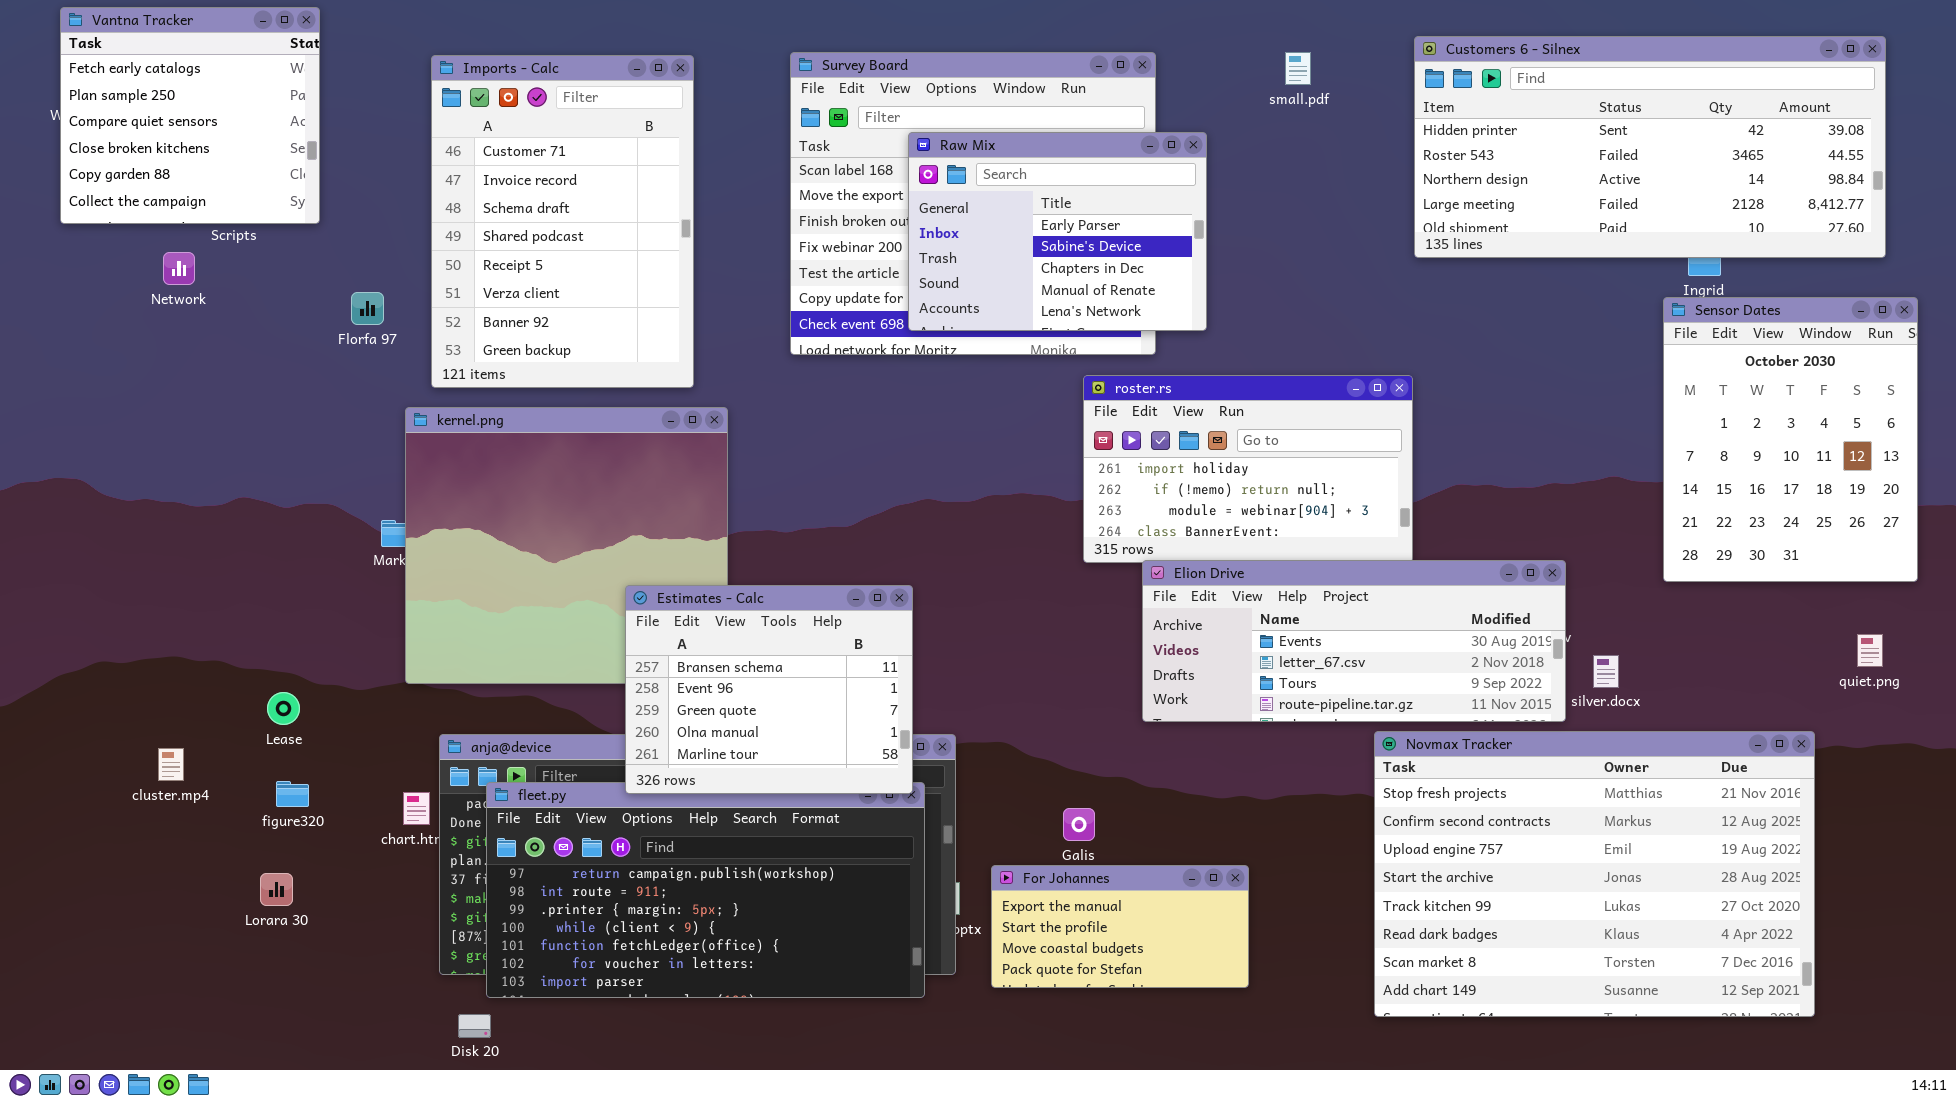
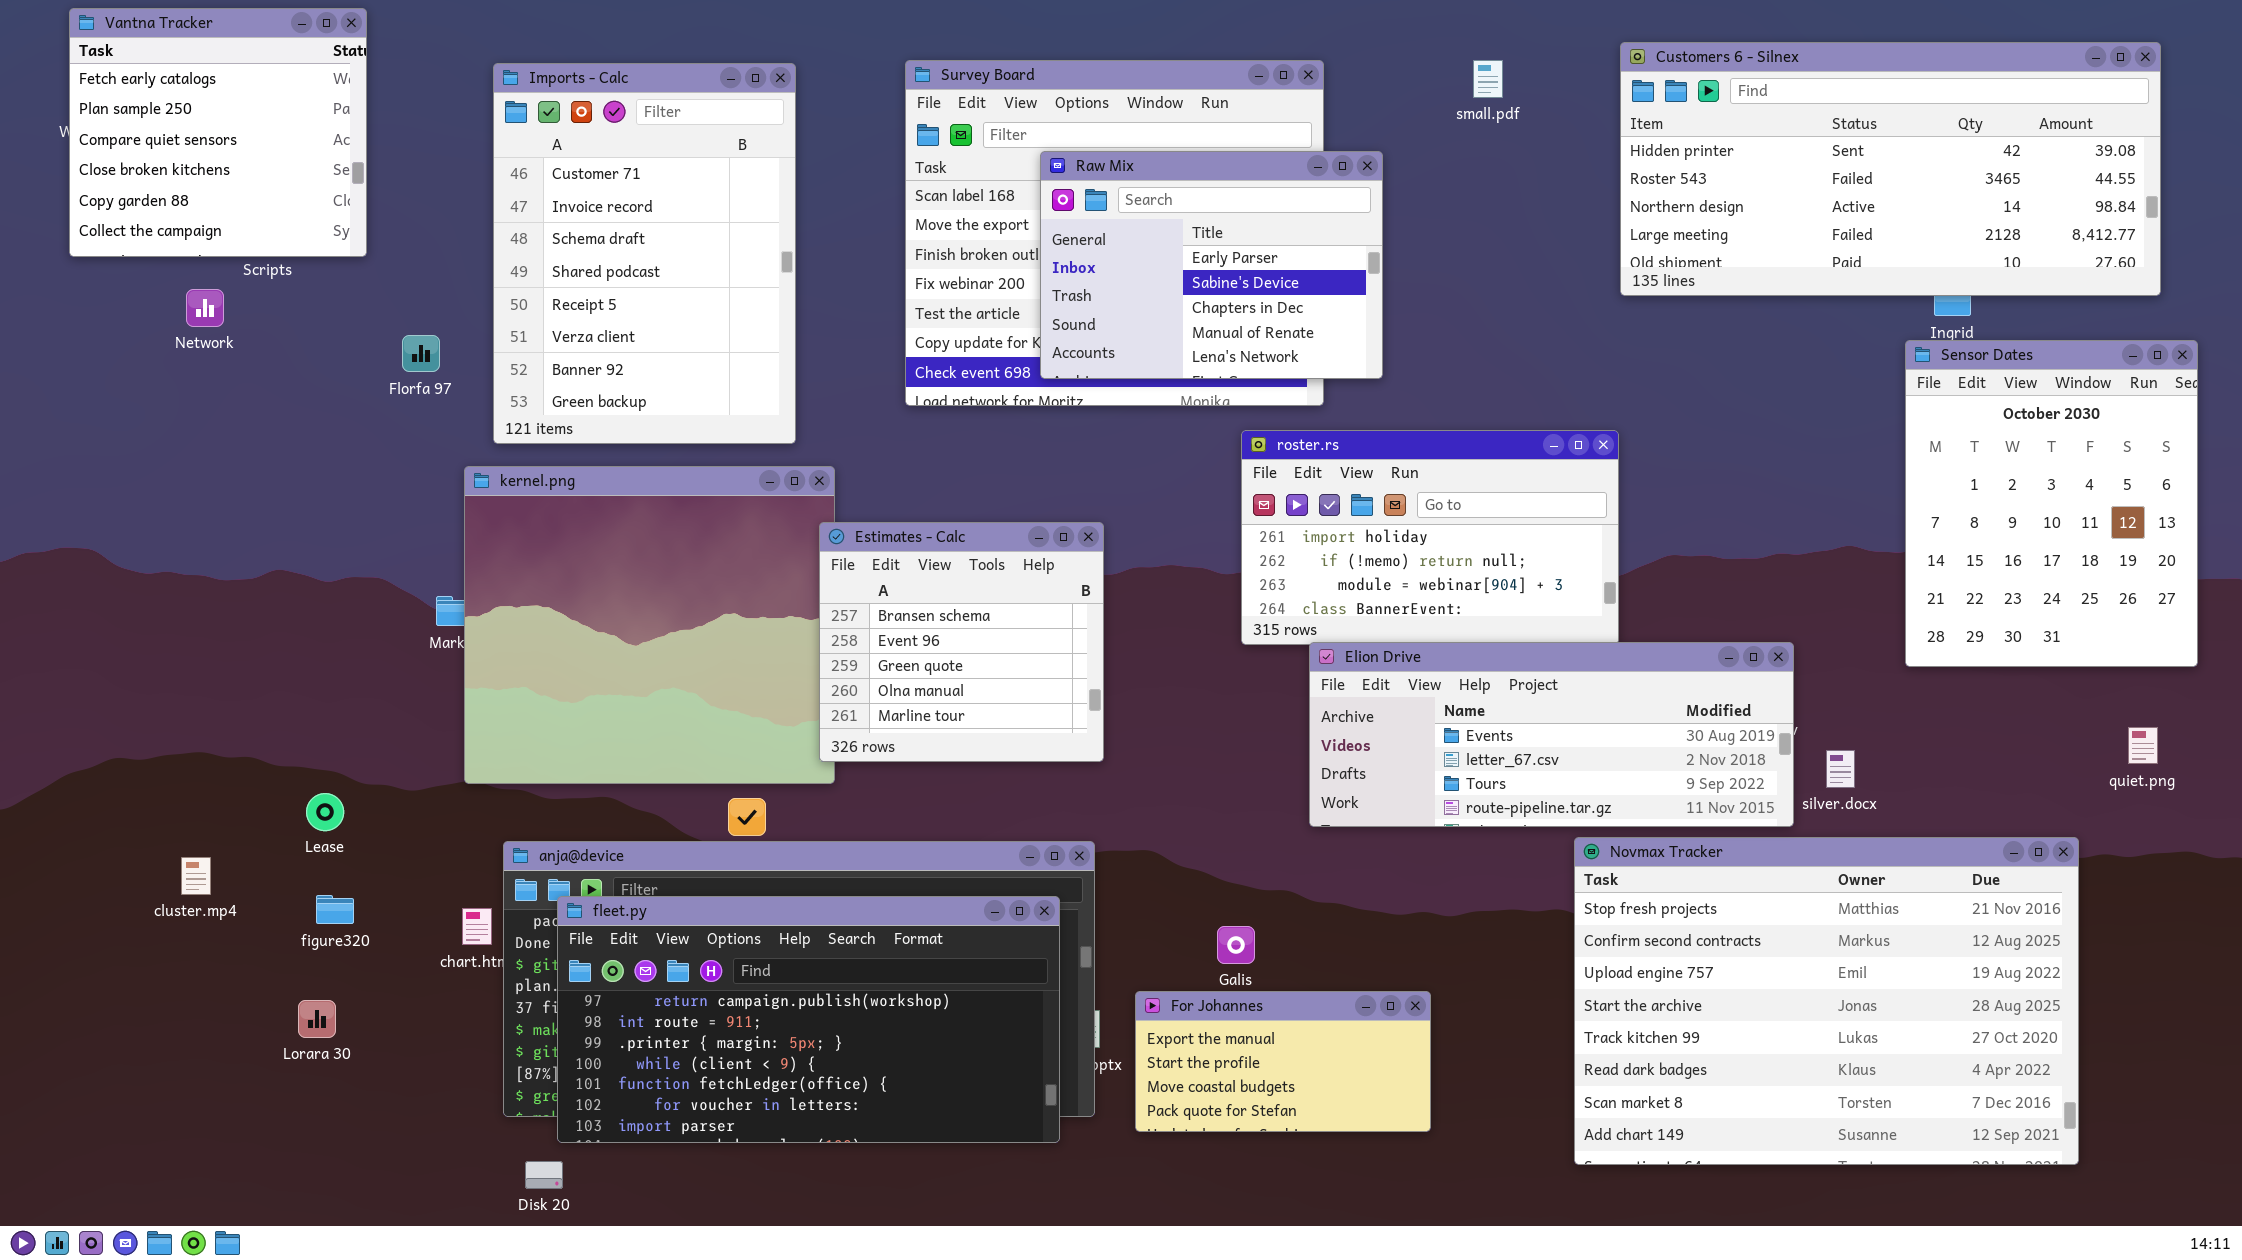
Estimates - Calc: [625,585,913,794] -> [819,522,1104,762], moved, resized

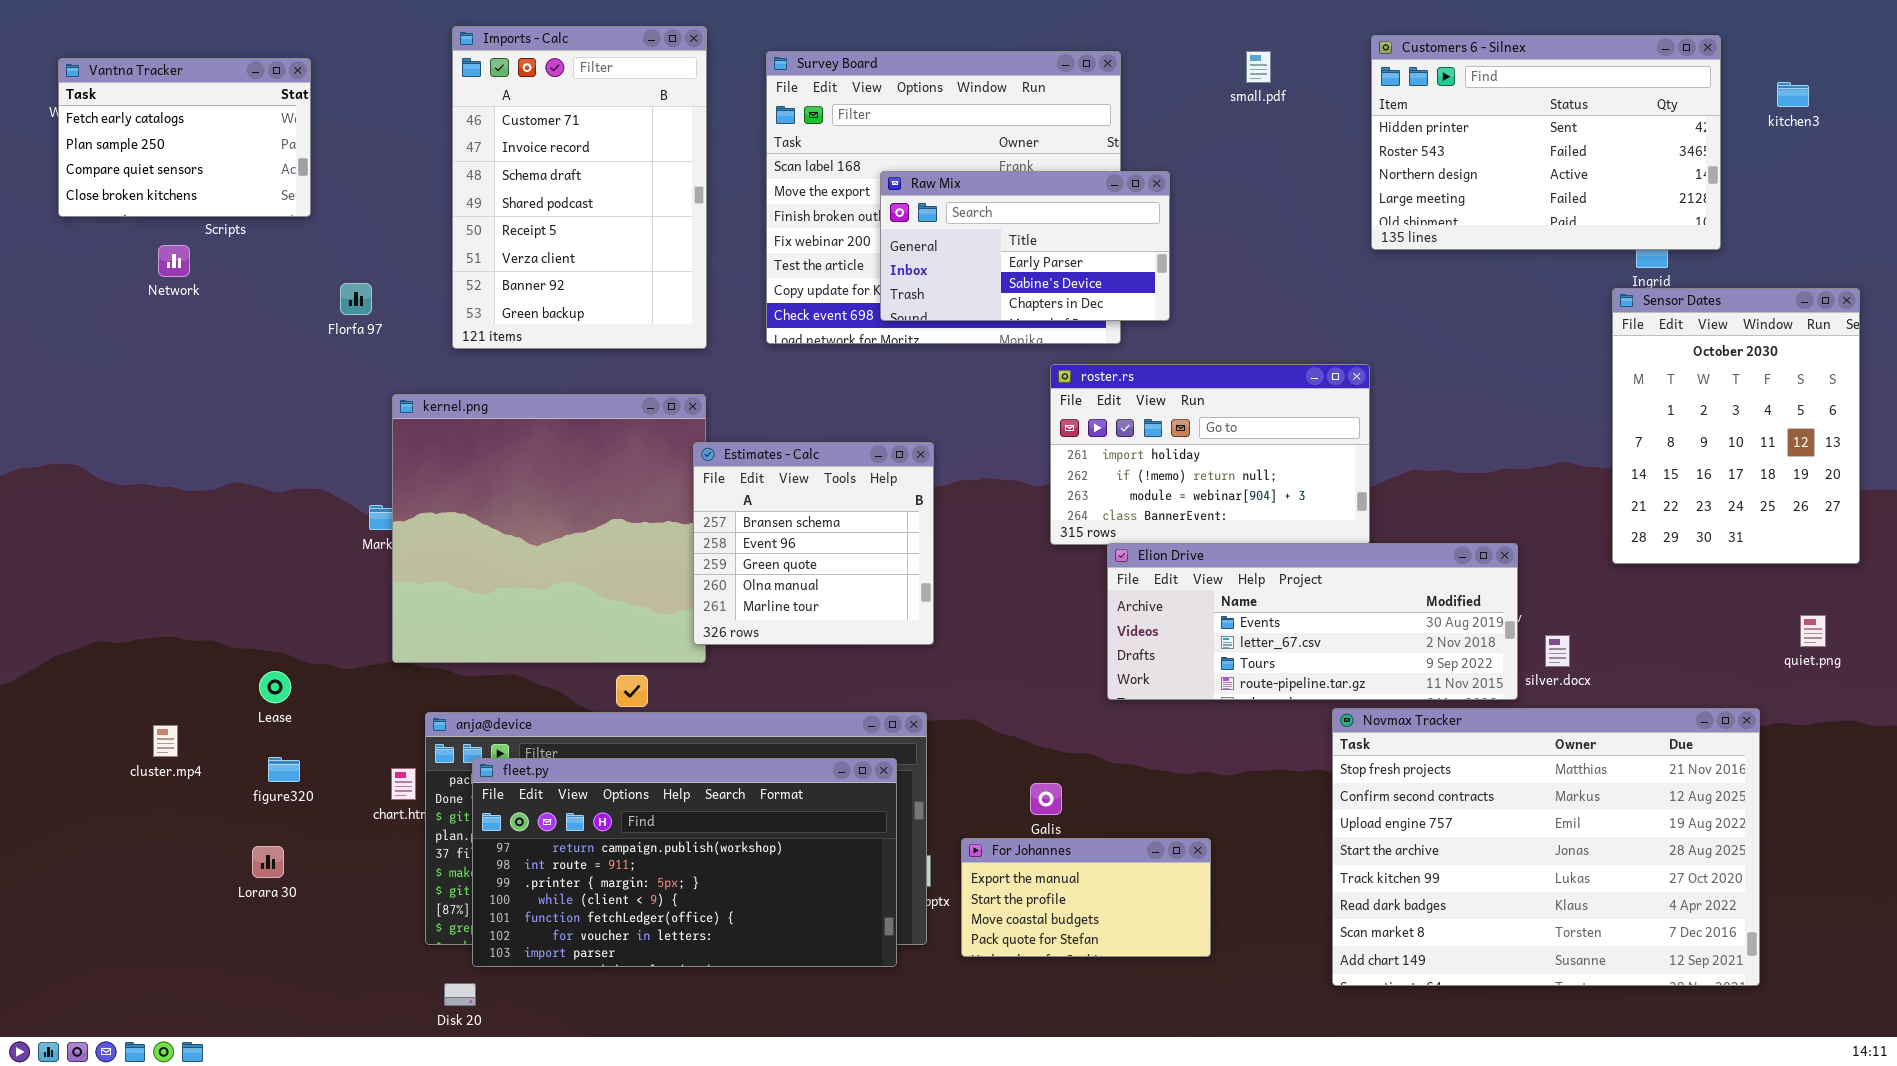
Vantna Tracker: [69,8,367,257] -> [58,58,311,217], resized
Customers 6 - Silnex: [1620,42,2161,296] -> [1371,35,1721,250], resized
Imports - Calc: [493,63,796,444] -> [452,26,707,349], moved
Raw Mix: [1040,151,1383,379] -> [880,171,1170,321], resized

